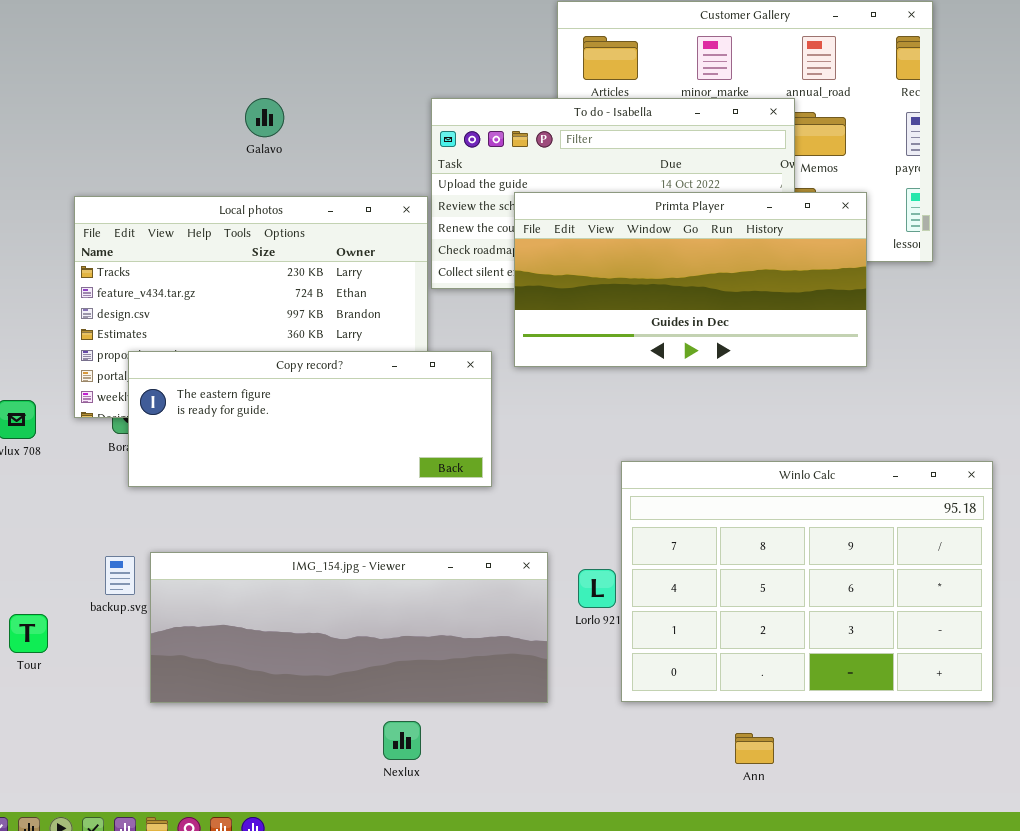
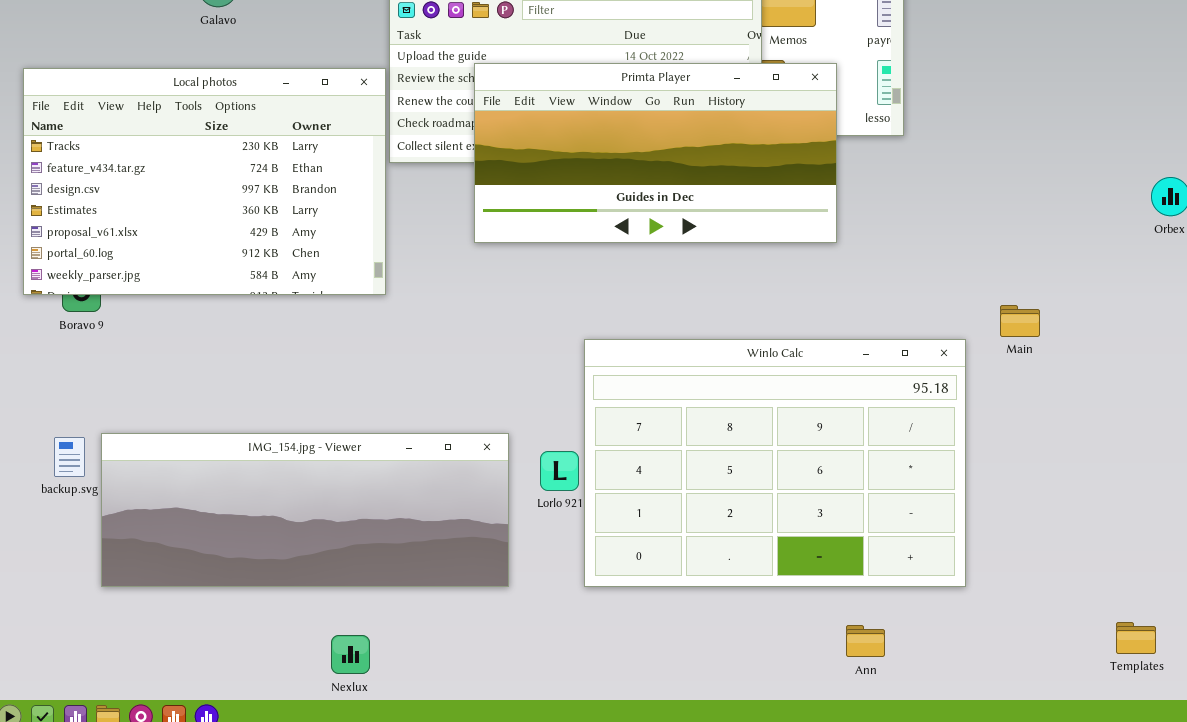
Copy record?: [128,351,492,487] -> none, closed
Nexlux: [383,721,421,760] -> [331,635,370,674], moved
Ann: [735,733,774,764] -> [846,625,885,657], moved

